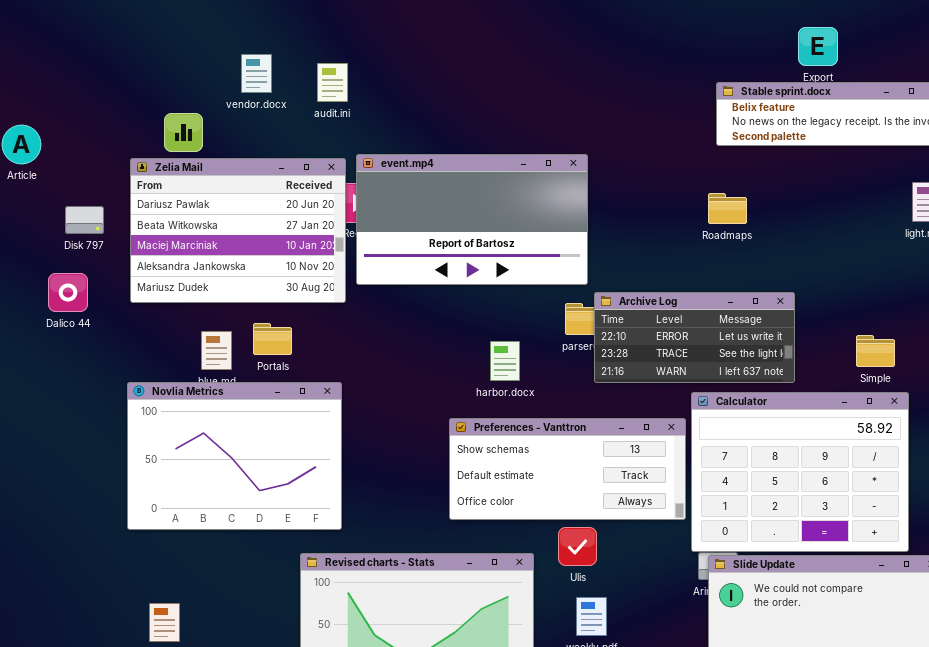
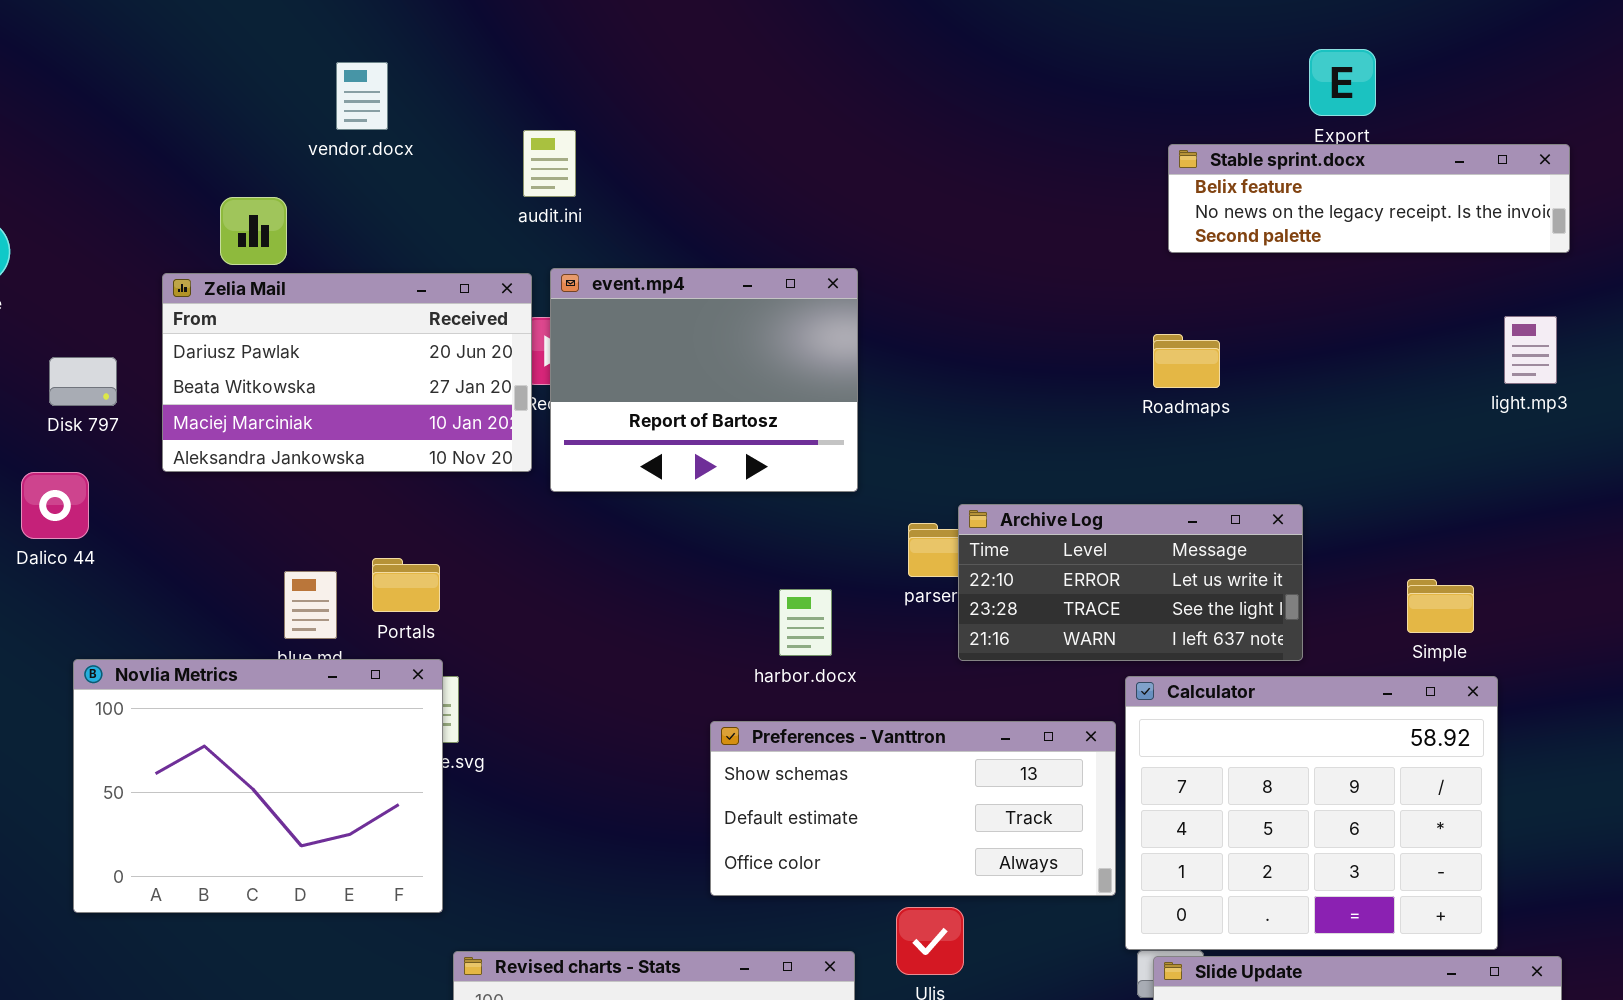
vendor.docx: [241,54,272,93] -> [336,62,388,130], moved
audit.ini: [317,63,348,102] -> [523,130,576,197], moved
event.mp4: [356,154,588,285] -> [550,268,858,492], resized
Zelia Mail: [130,158,346,303] -> [162,273,532,472], resized
Novlia Metrics: [127,382,342,530] -> [73,659,443,913], moved

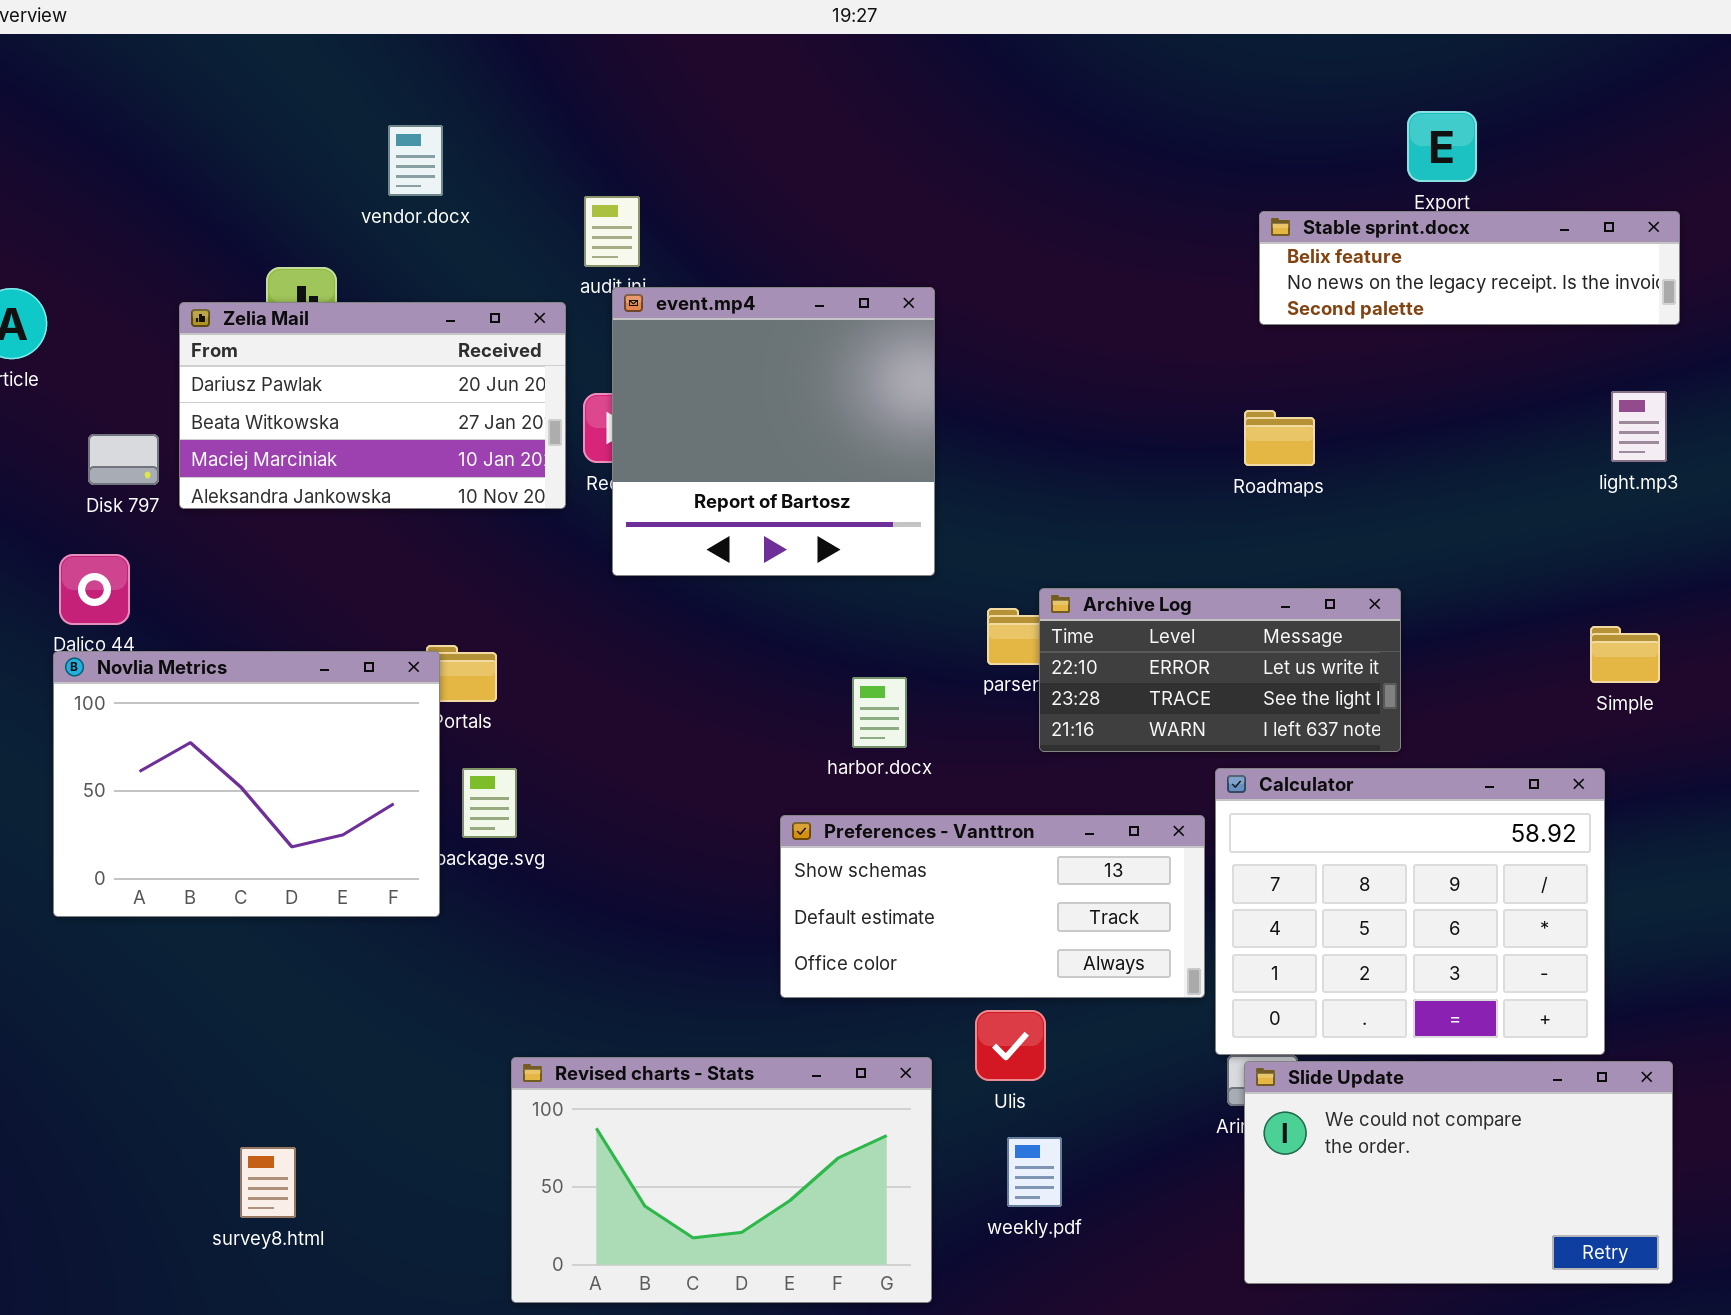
event.mp4: [550,268,858,492] -> [612,287,935,576], resized
Zelia Mail: [162,273,532,472] -> [179,302,566,509], moved
Simple: [1407,579,1474,633] -> [1590,626,1660,683], moved
Novlia Metrics: [73,659,443,913] -> [53,651,440,917], moved

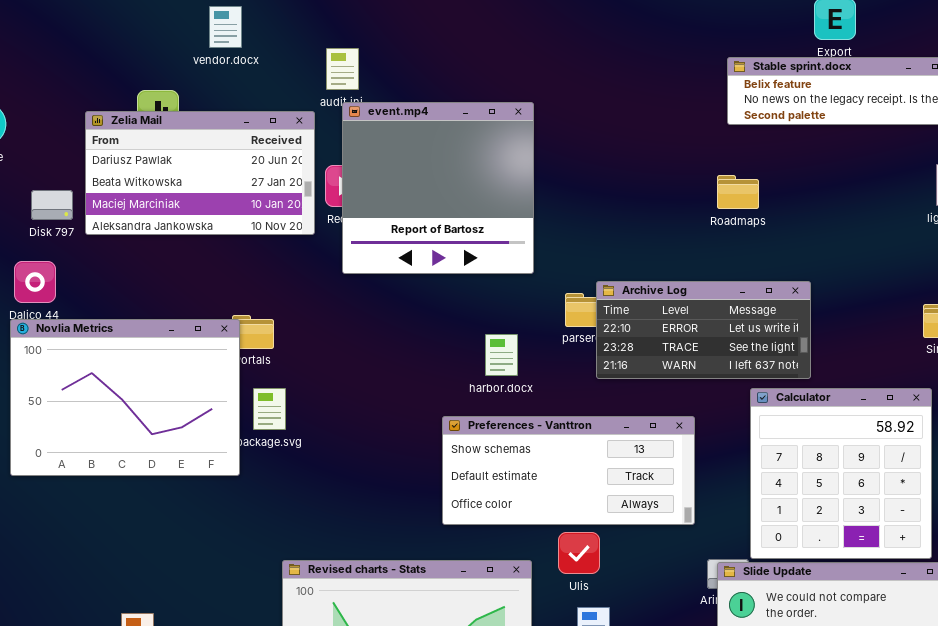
Calculator: [1215,768,1605,1055] -> [750,388,932,559], resized

